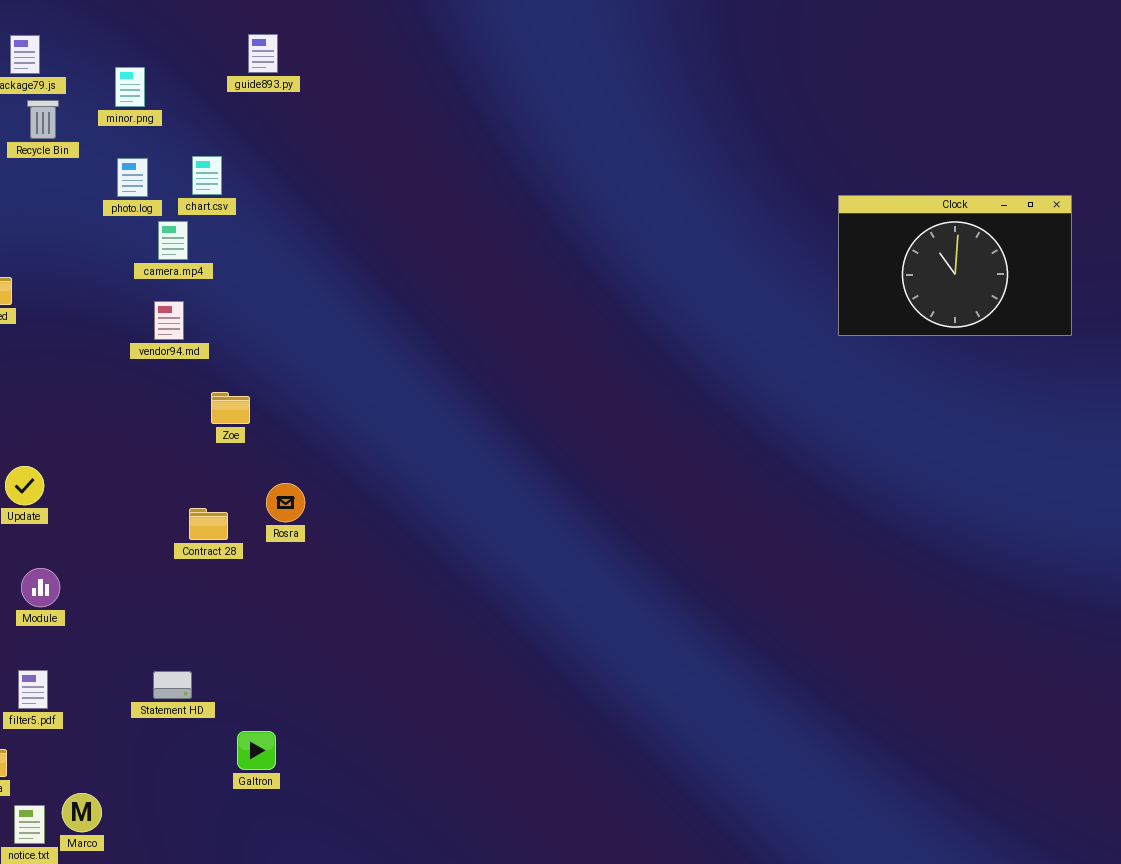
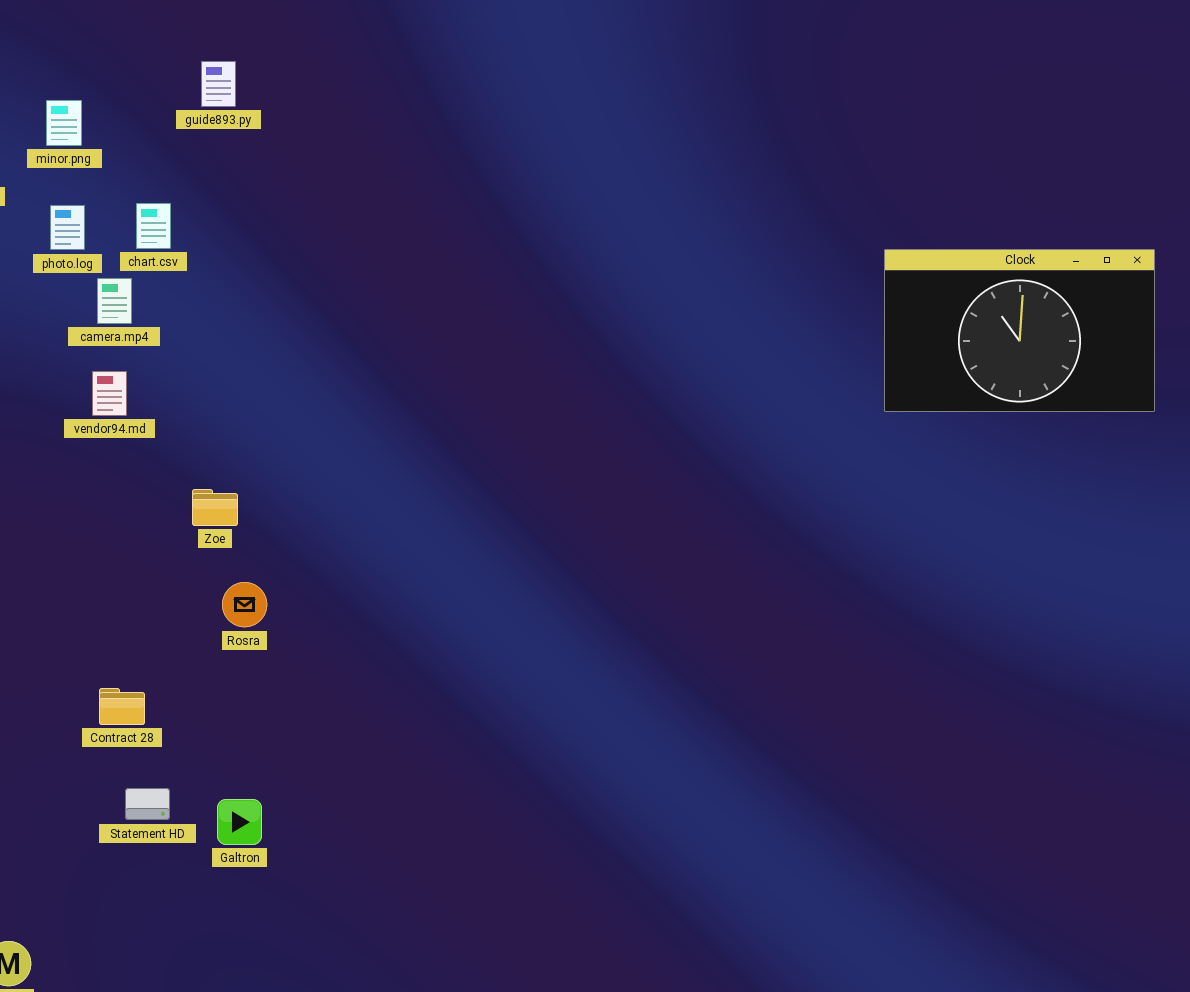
Zoe: [211,392,250,424] -> [192,489,238,526], moved
Contract 28: [189,508,228,540] -> [99,688,145,725], moved
Statement HD: [153,671,192,699] -> [125,788,170,820], moved
Galtron: [237,731,276,770] -> [217,799,262,845], moved

